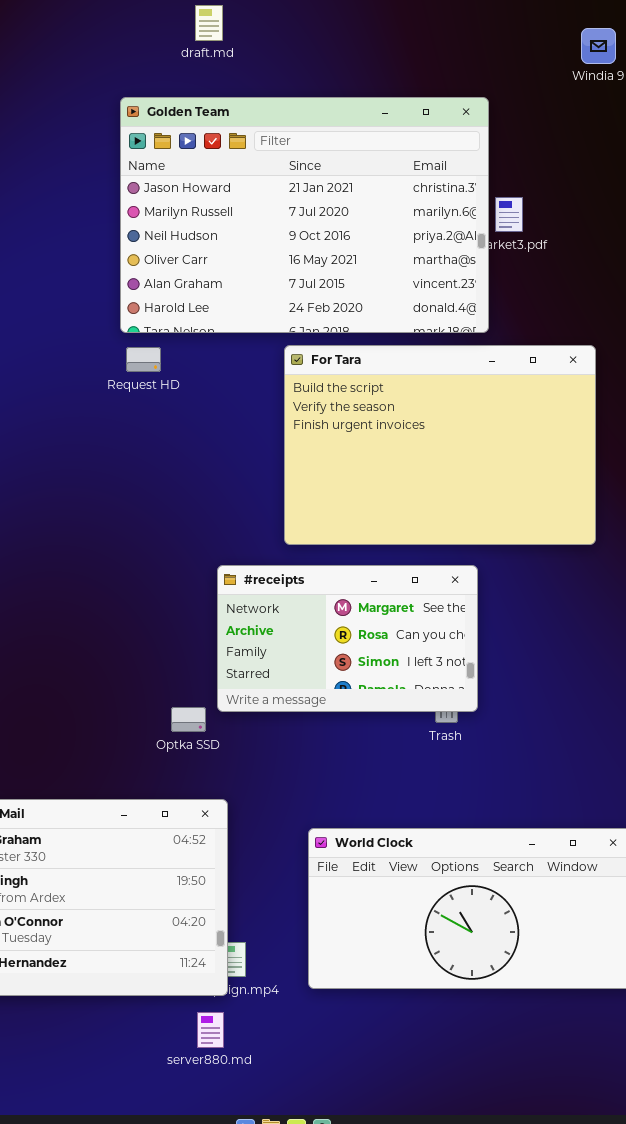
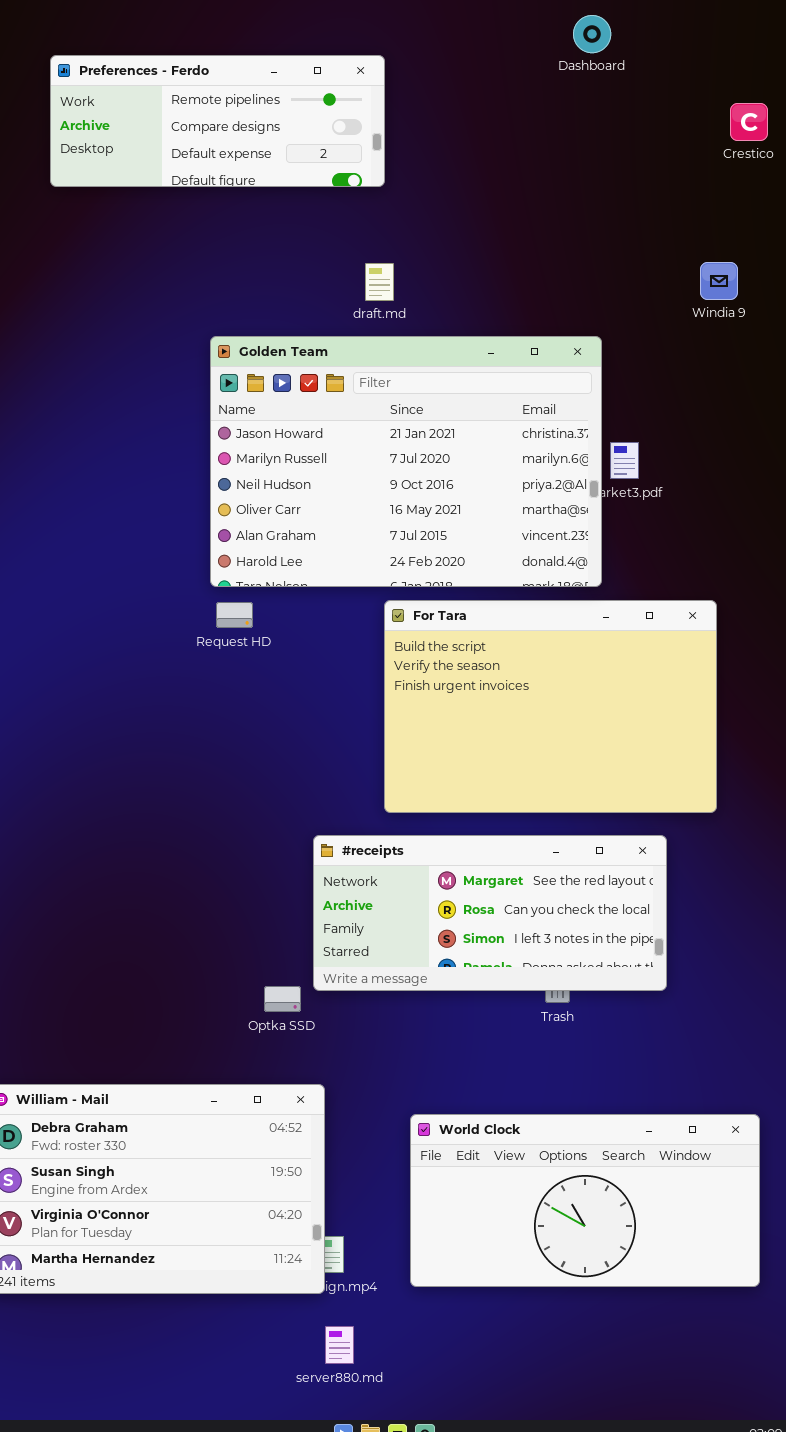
draft.md: [195,5,223,41] -> [365,263,394,301], moved
#receipts: [217,565,478,712] -> [313,835,667,991], resized
server880.md: [197,1012,224,1048] -> [325,1326,354,1364], moved

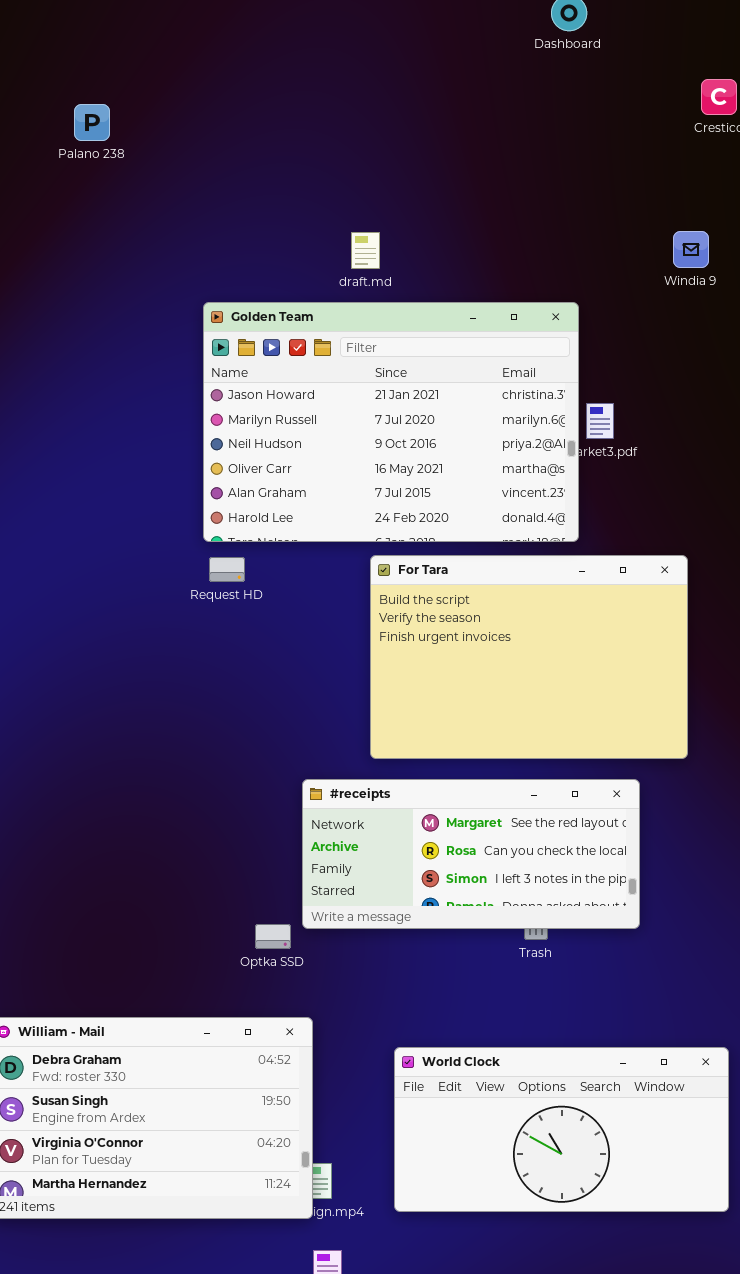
Preferences - Ferdo: [50,55,385,187] -> none, closed

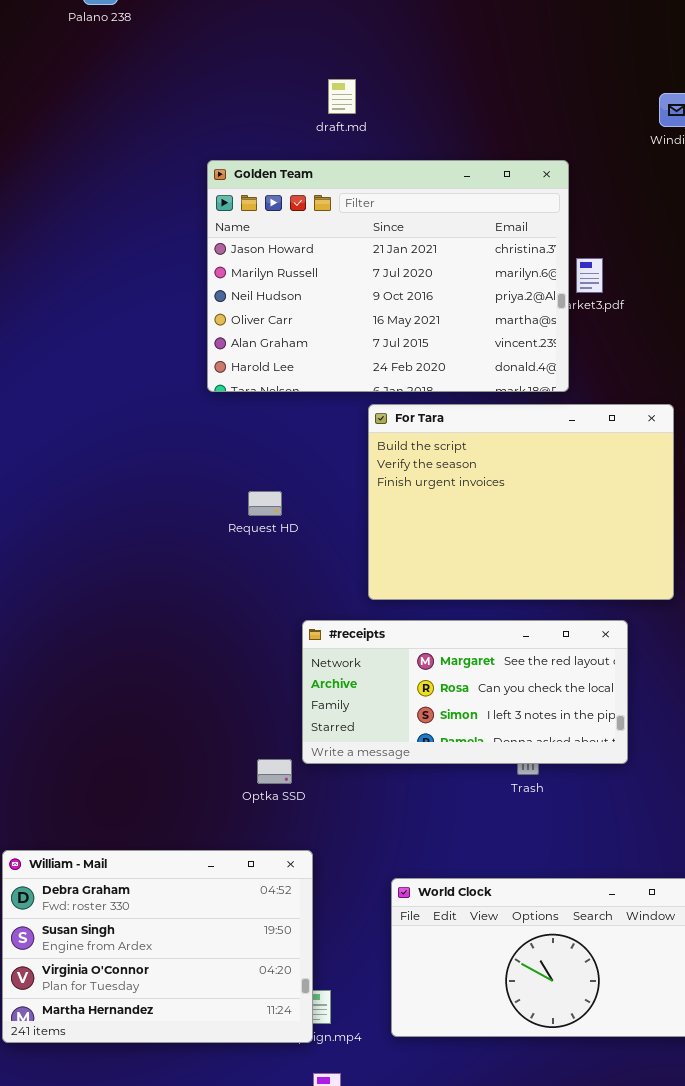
draft.md: [351,232,380,269] -> [328,79,356,114], moved
Request HD: [209,557,245,582] -> [248,491,282,516], moved

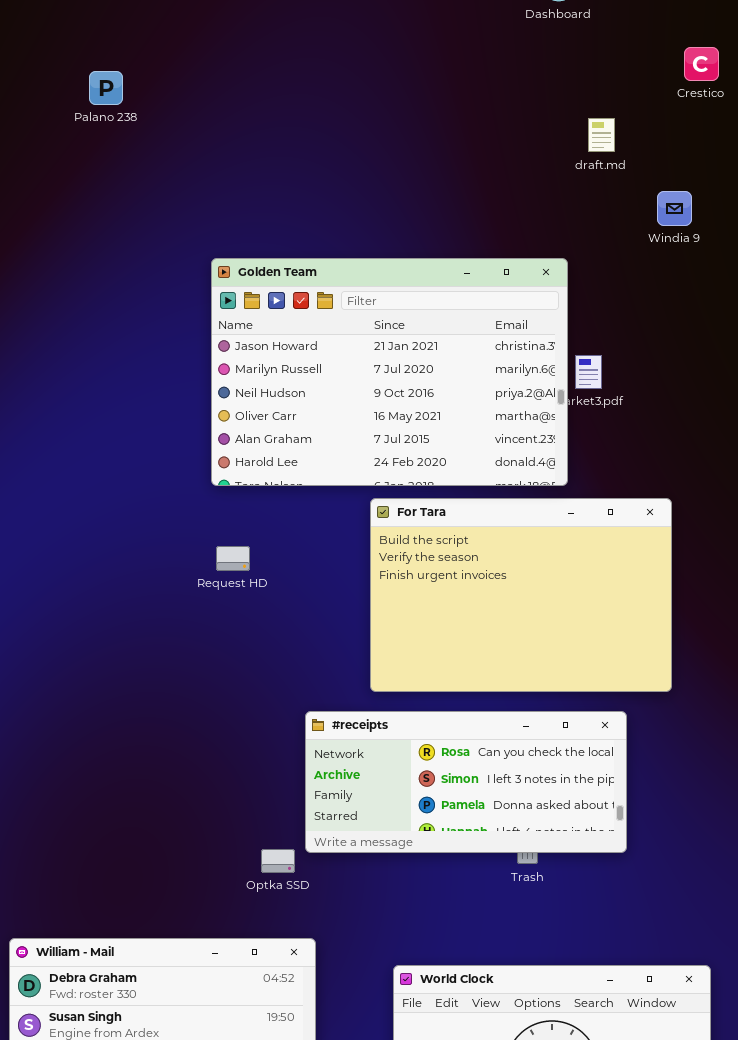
draft.md: [328,79,356,114] -> [588,118,615,152], moved
Request HD: [248,491,282,516] -> [216,546,250,571], moved
#receipts: [302,620,628,764] -> [305,711,627,853], scrolled down 1 row

